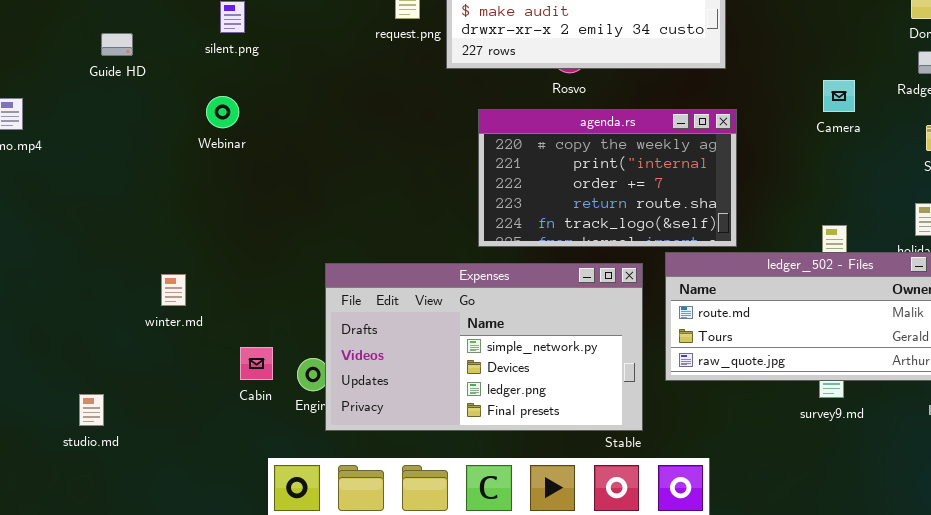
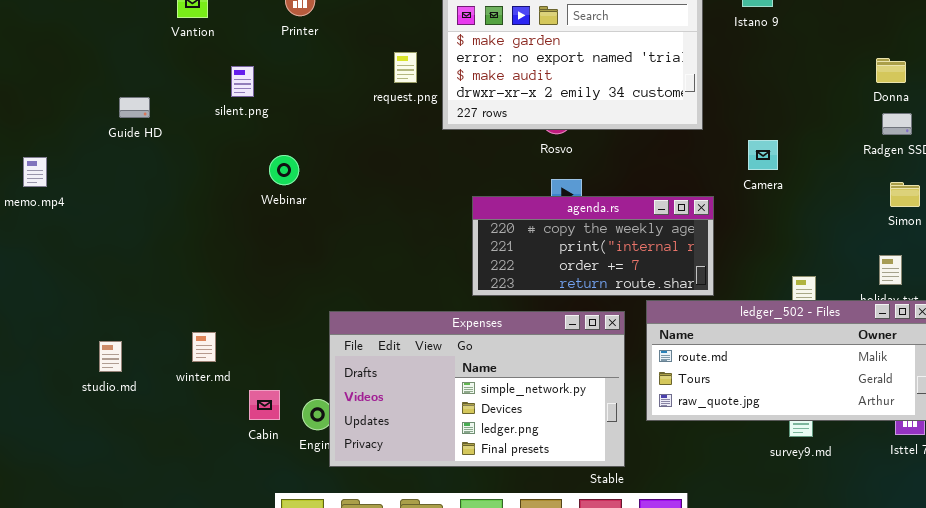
Camera: [823,80,855,112] -> [748,140,778,170], moved
Webinar: [206,96,239,128] -> [269,155,299,185], moved
agenda.rs: [478,109,737,247] -> [472,196,714,296], resized
winter.md: [161,274,186,306] -> [192,332,216,362], moved
studio.md: [79,394,104,426] -> [99,341,122,372], moved

